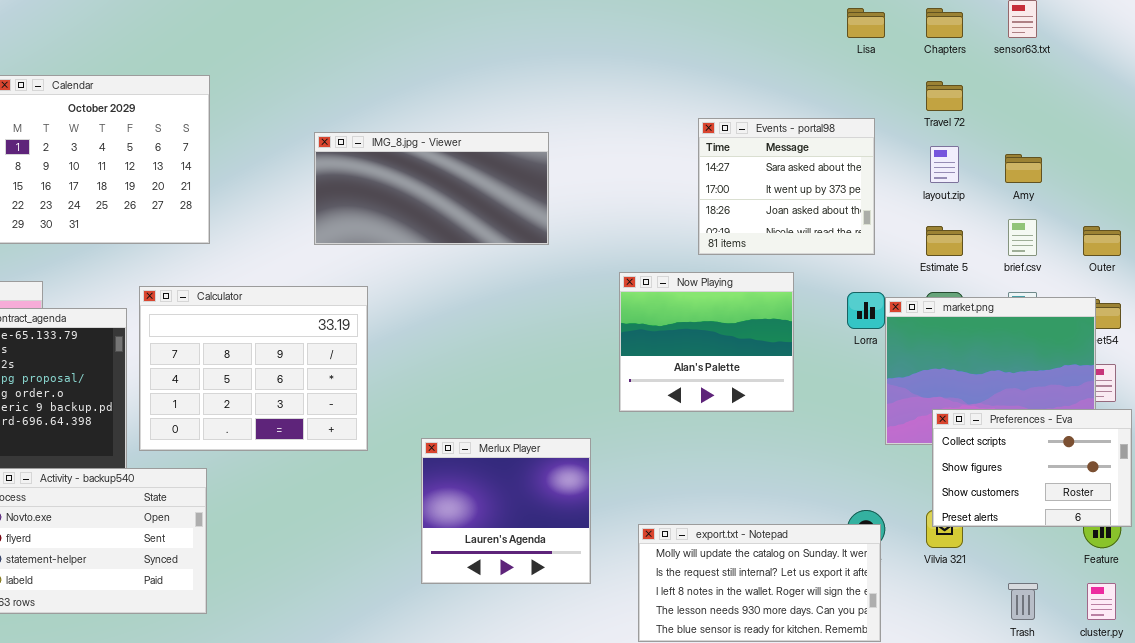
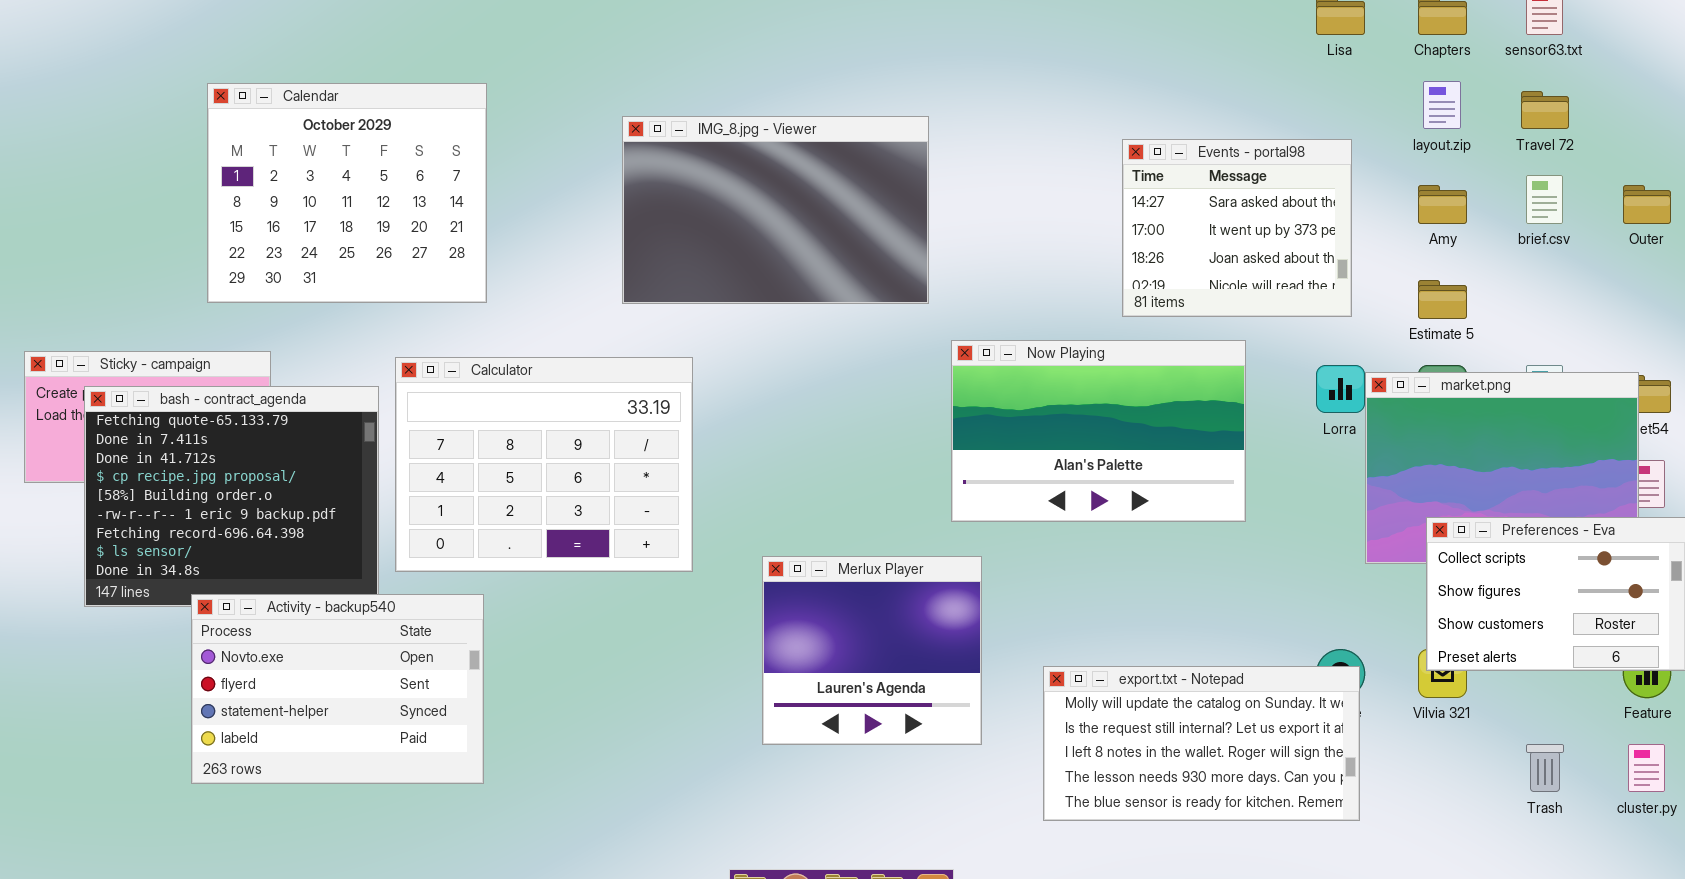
Travel 72: [926,81,963,111] -> [1521,91,1569,129], moved
IMG_8.jpg - Viewer: [314,132,549,245] -> [622,116,929,304], resized
layout.zip: [930,146,959,183] -> [1423,81,1461,129], moved
Amy: [1005,154,1042,183] -> [1418,185,1467,224], moved
brief.csv: [1008,219,1037,256] -> [1526,175,1563,224], moved
Outer: [1083,226,1121,256] -> [1623,185,1671,224], moved
Now Playing: [619,272,794,412] -> [951,340,1246,522], resized

